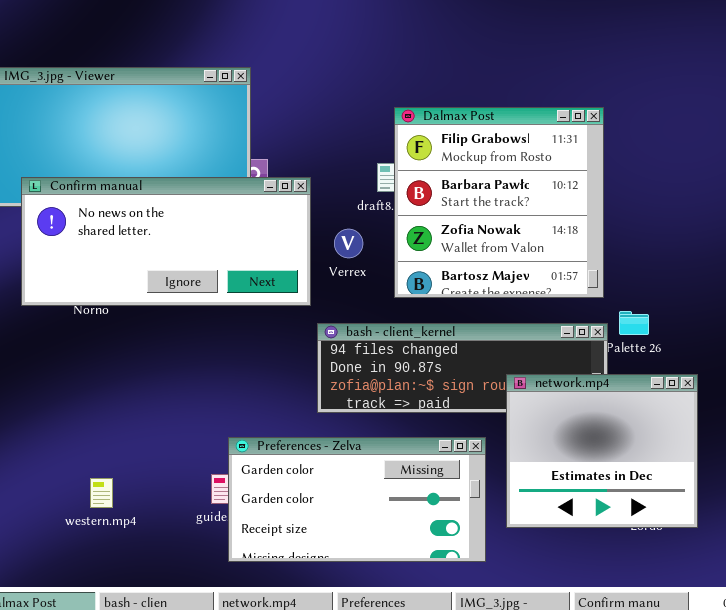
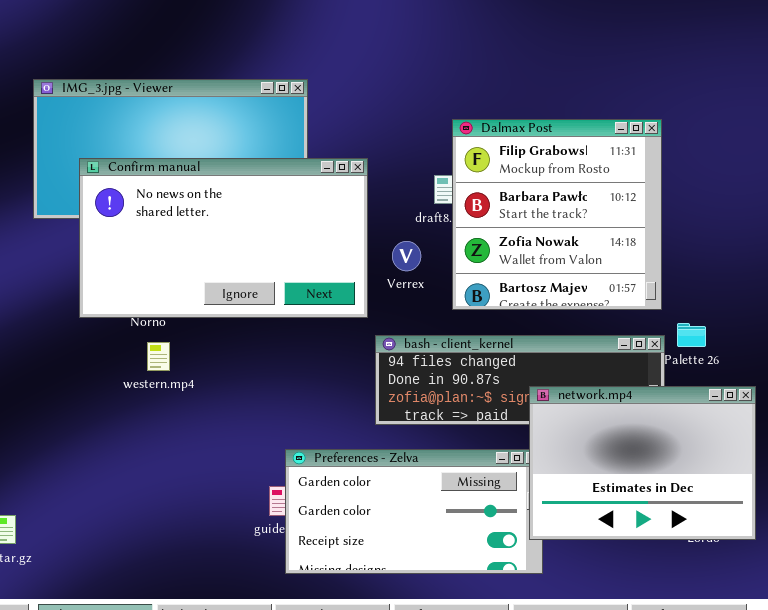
Confirm manual: [21,177,311,306] -> [79,158,368,318], resized
network.mp4: [506,374,698,528] -> [529,386,756,540], resized
western.mp4: [90,478,113,508] -> [147,342,170,371], moved

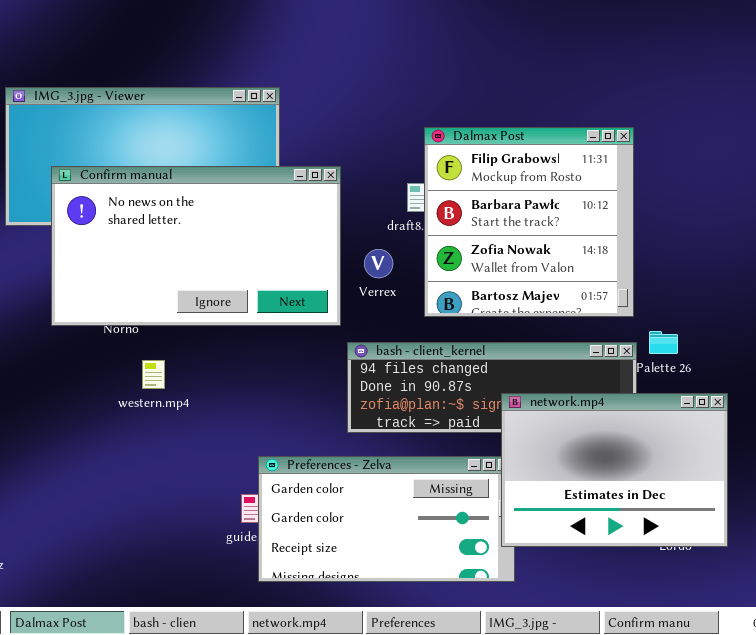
western.mp4: [147,342,170,371] -> [142,360,165,389], moved

